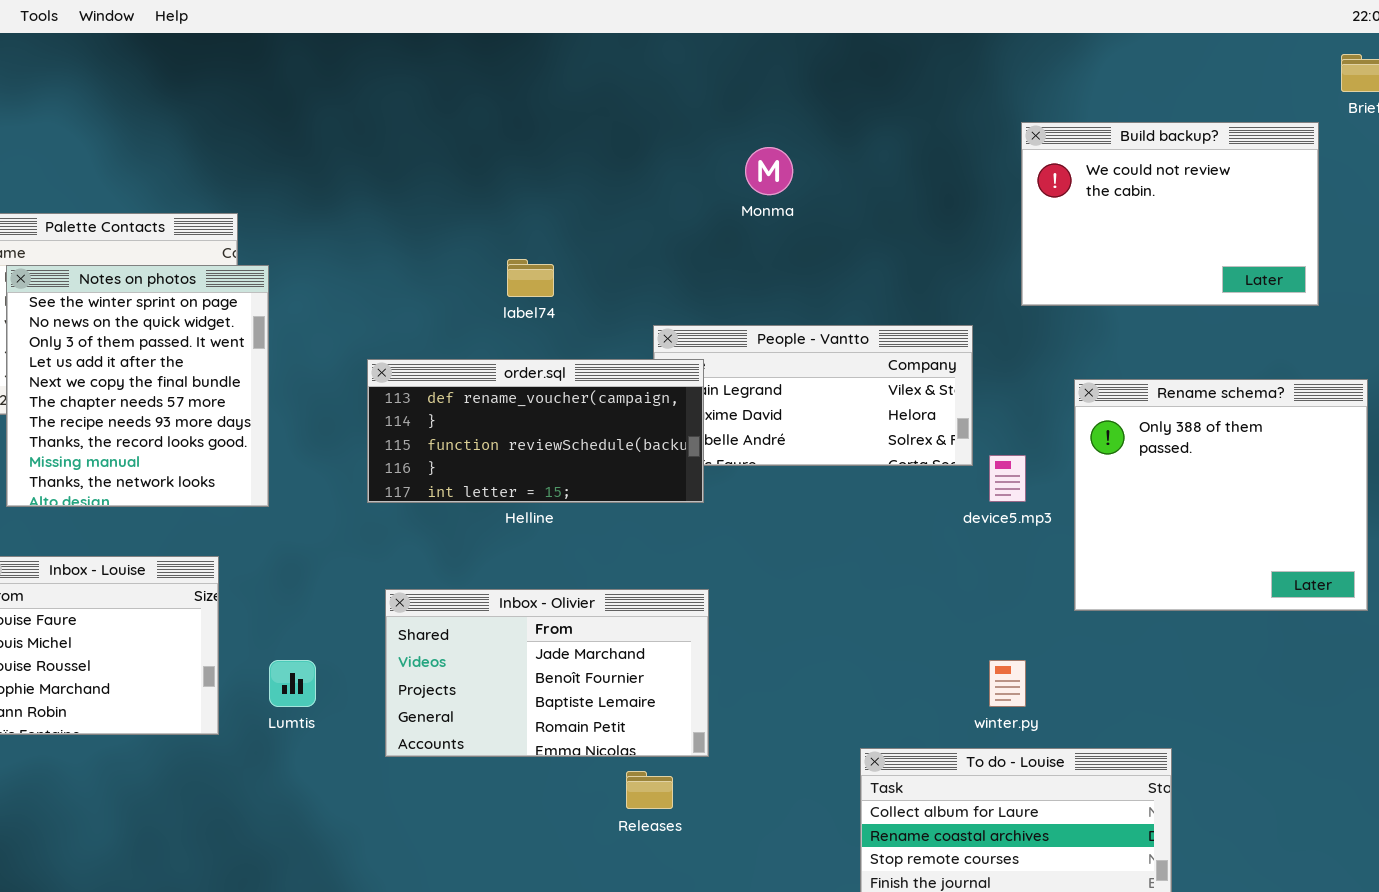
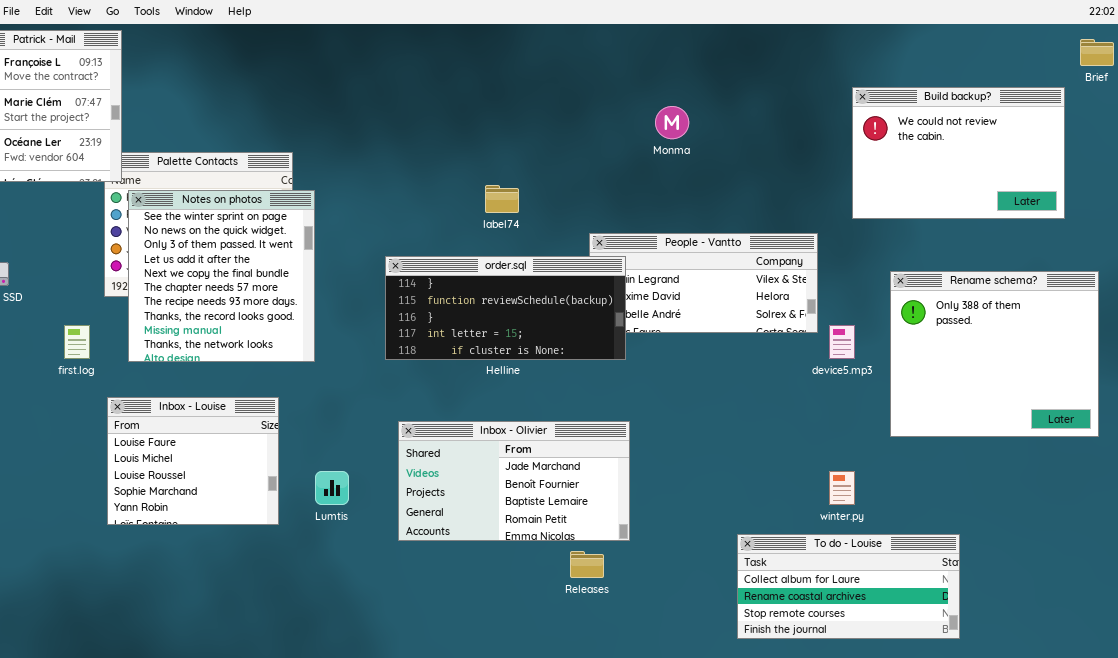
order.sql: [367,359,704,503] -> [385,256,626,360], scrolled down 1 row

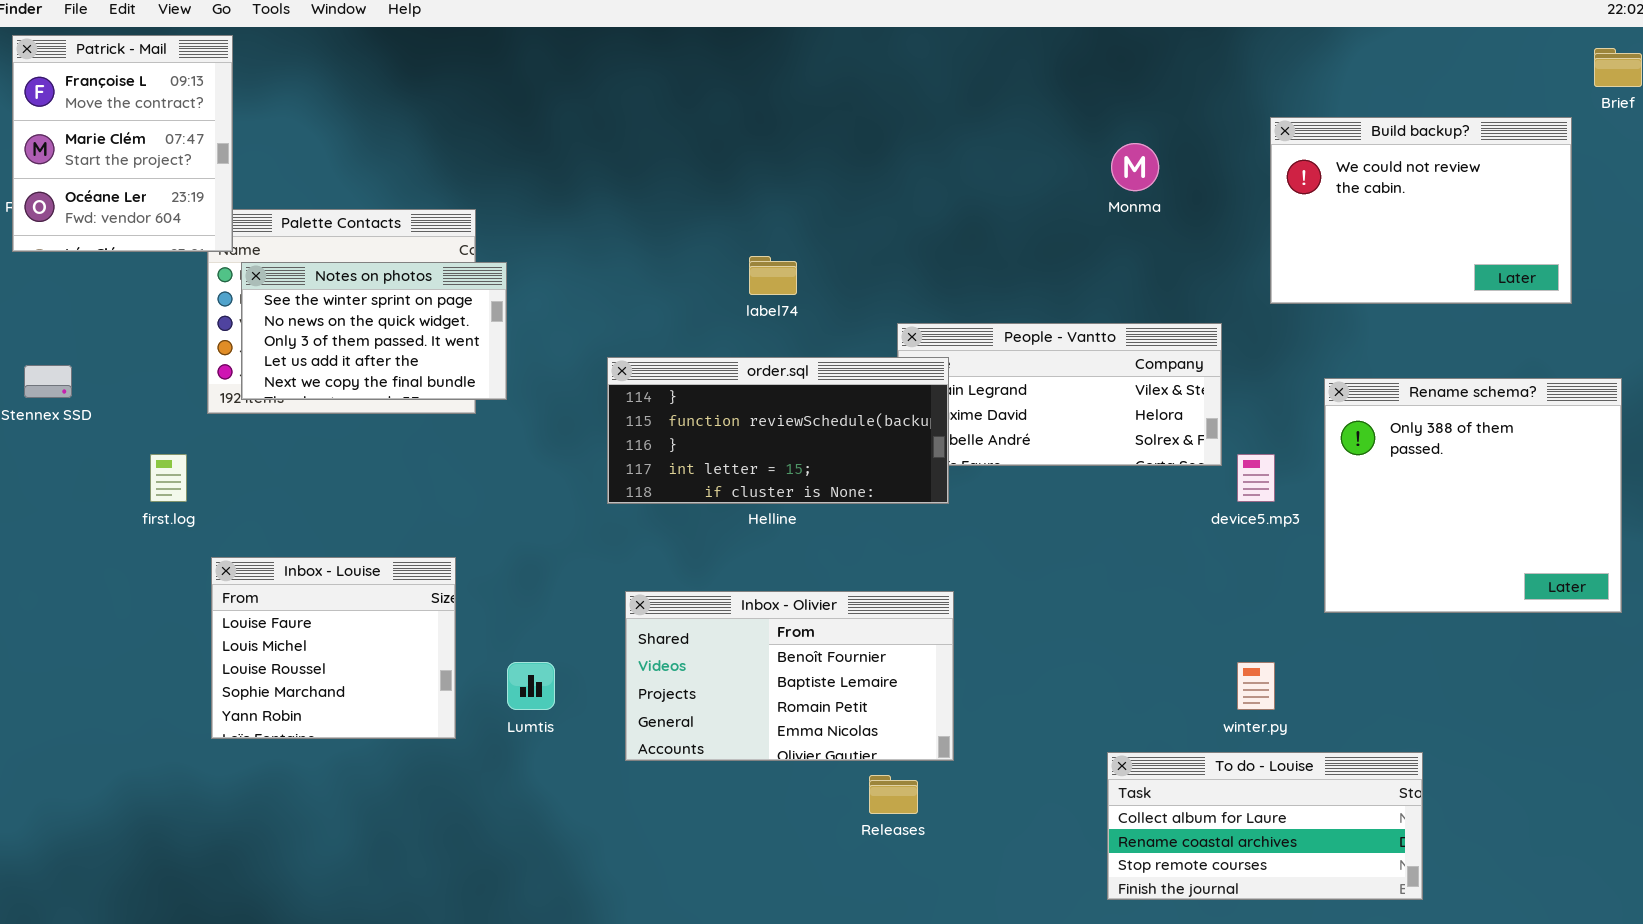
Monma: [655,106,689,139] -> [1111,143,1159,191], moved
Notes on photos: [128,190,315,362] -> [241,262,507,400], resized
Inbox - Olivier: [398,421,630,541] -> [625,591,954,761], scrolled down 1 row

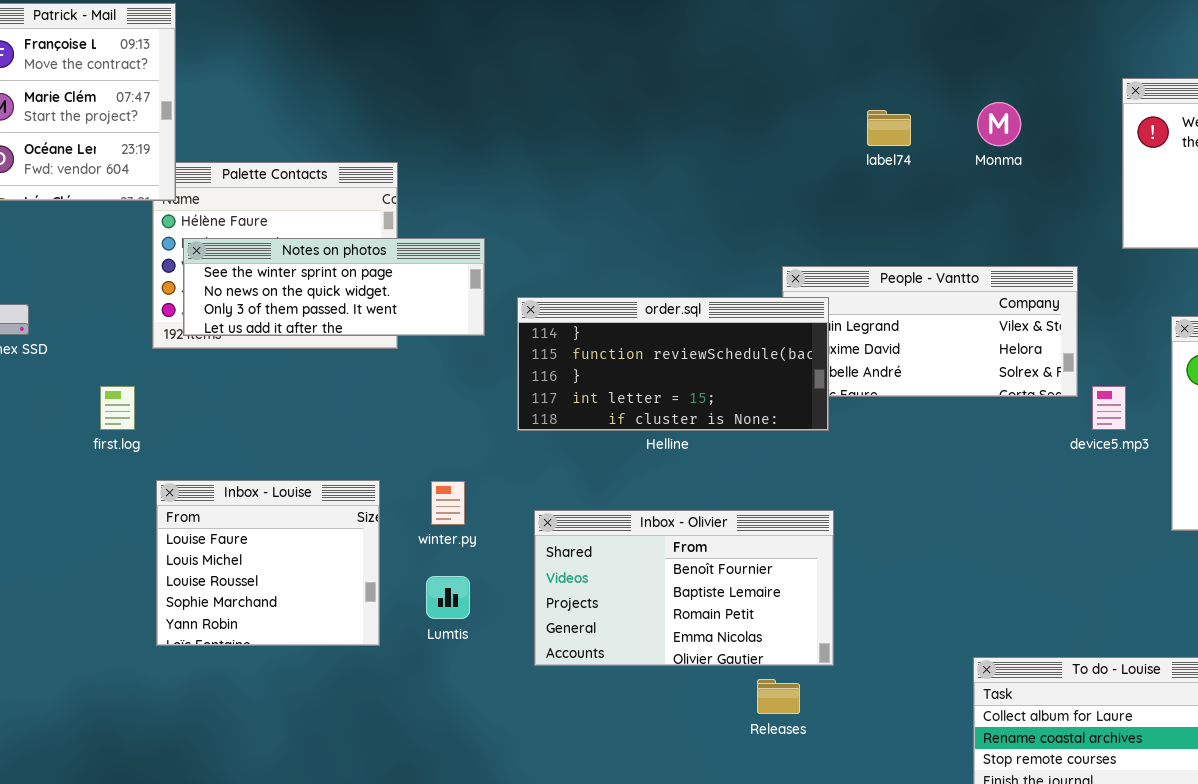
label74: [749,256,797,295] -> [867,110,911,146], moved
Notes on photos: [241,262,507,400] -> [183,238,485,336], resized
winter.py: [1237,662,1275,710] -> [431,481,465,525], moved

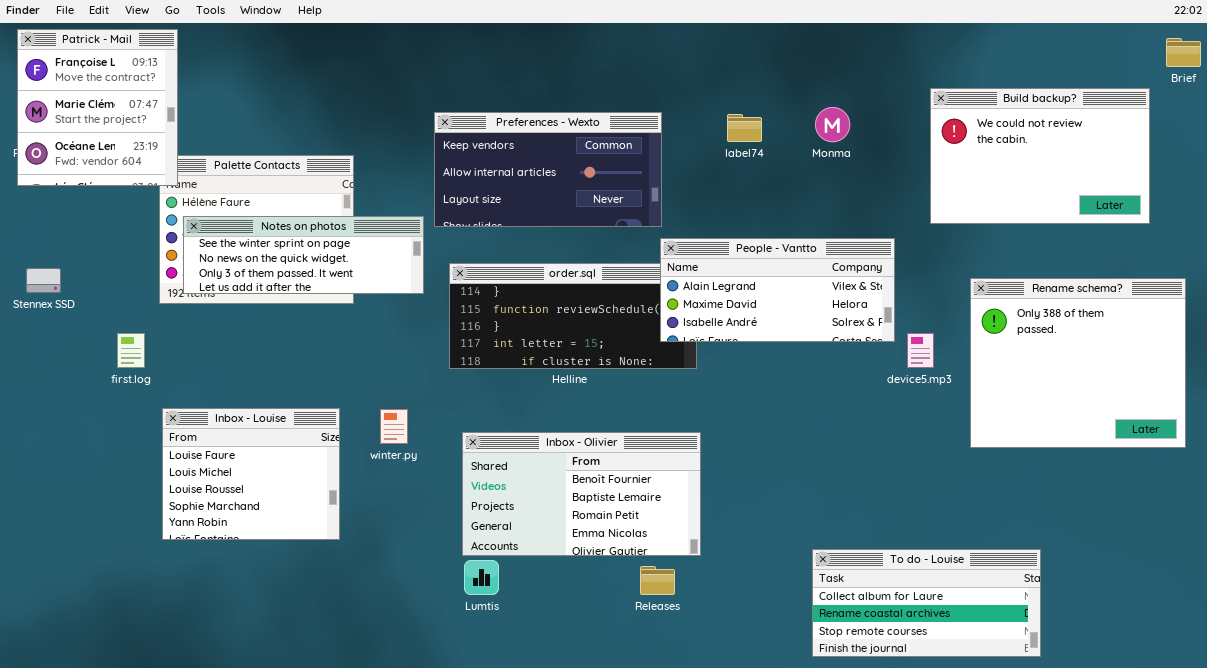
Preferences - Wexto: none -> [434,112,662,227], opened
People - Vantto: [782,266,1078,397] -> [660,238,895,342], raised
Lumtis: [426,576,470,619] -> [464,560,499,595], moved

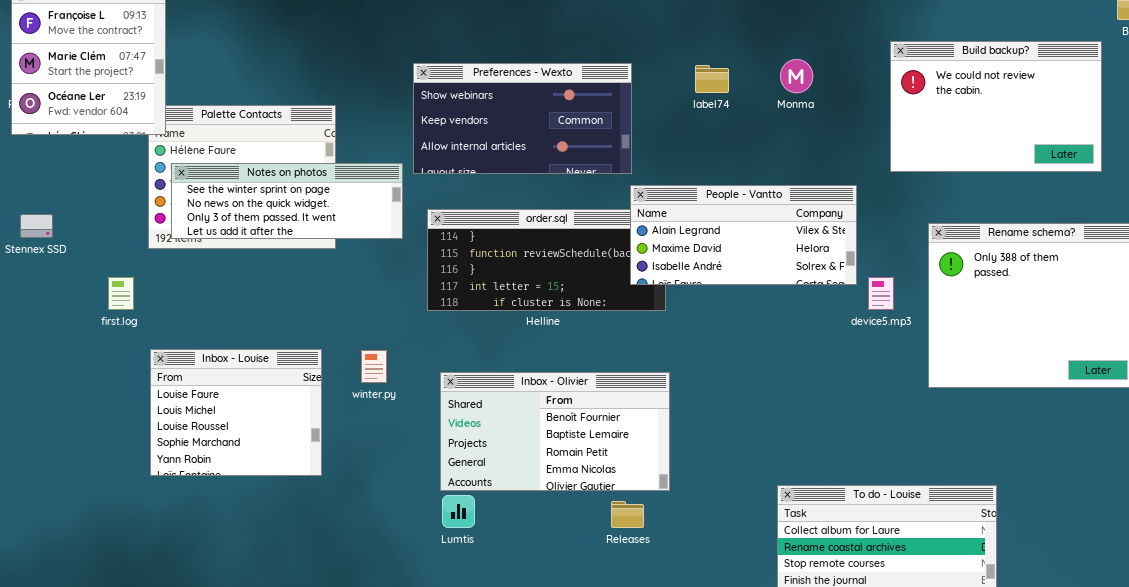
Preferences - Wexto: [434,112,662,227] -> [413,63,632,174], scrolled up 1 row

